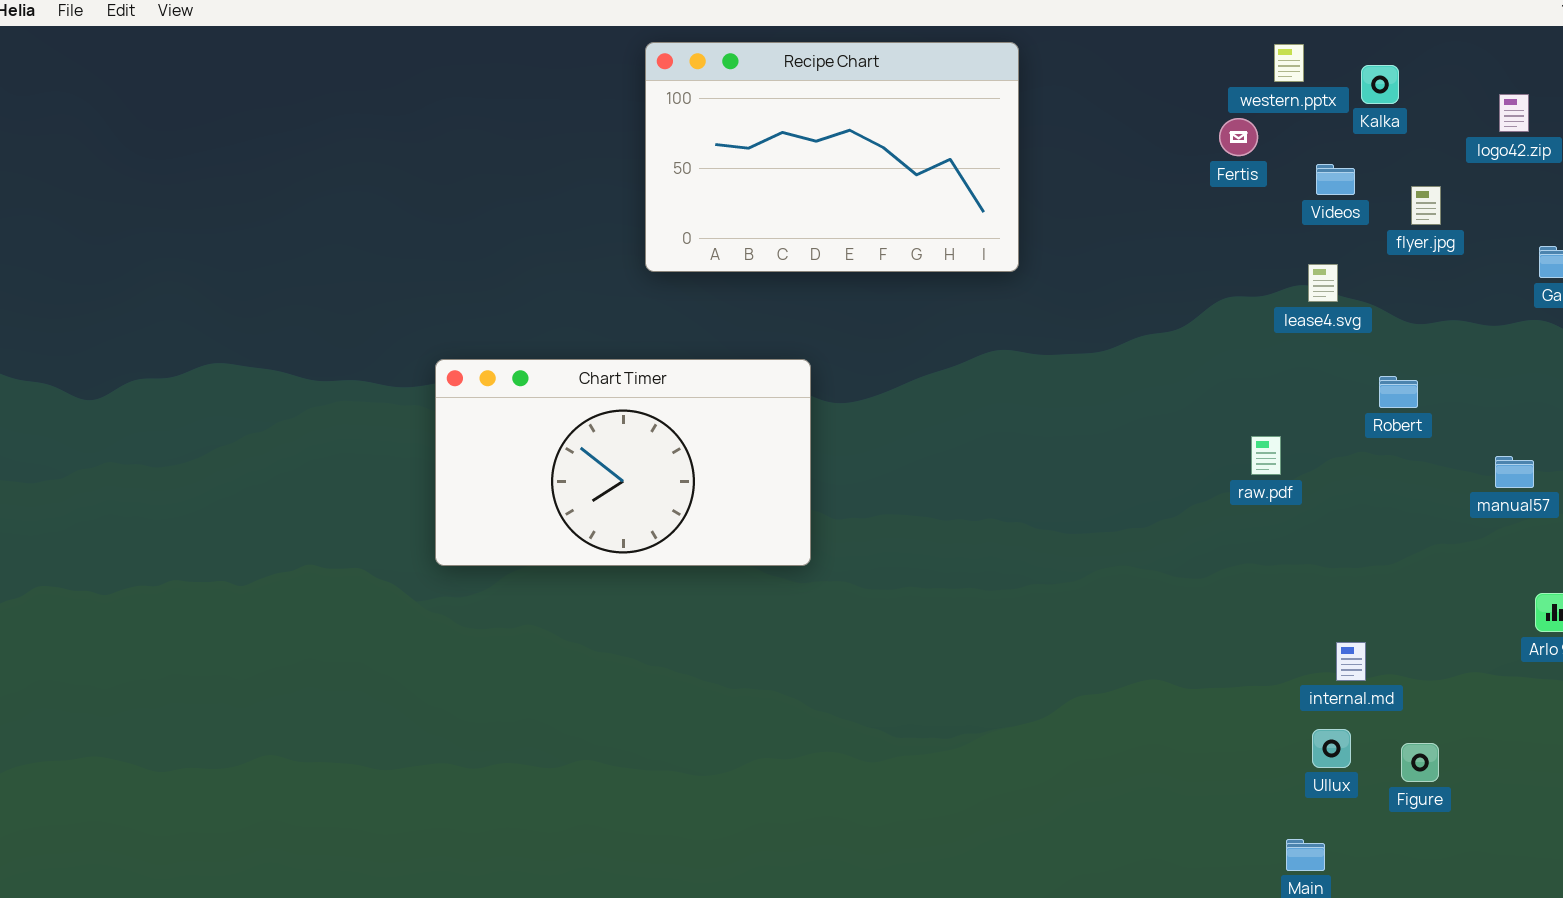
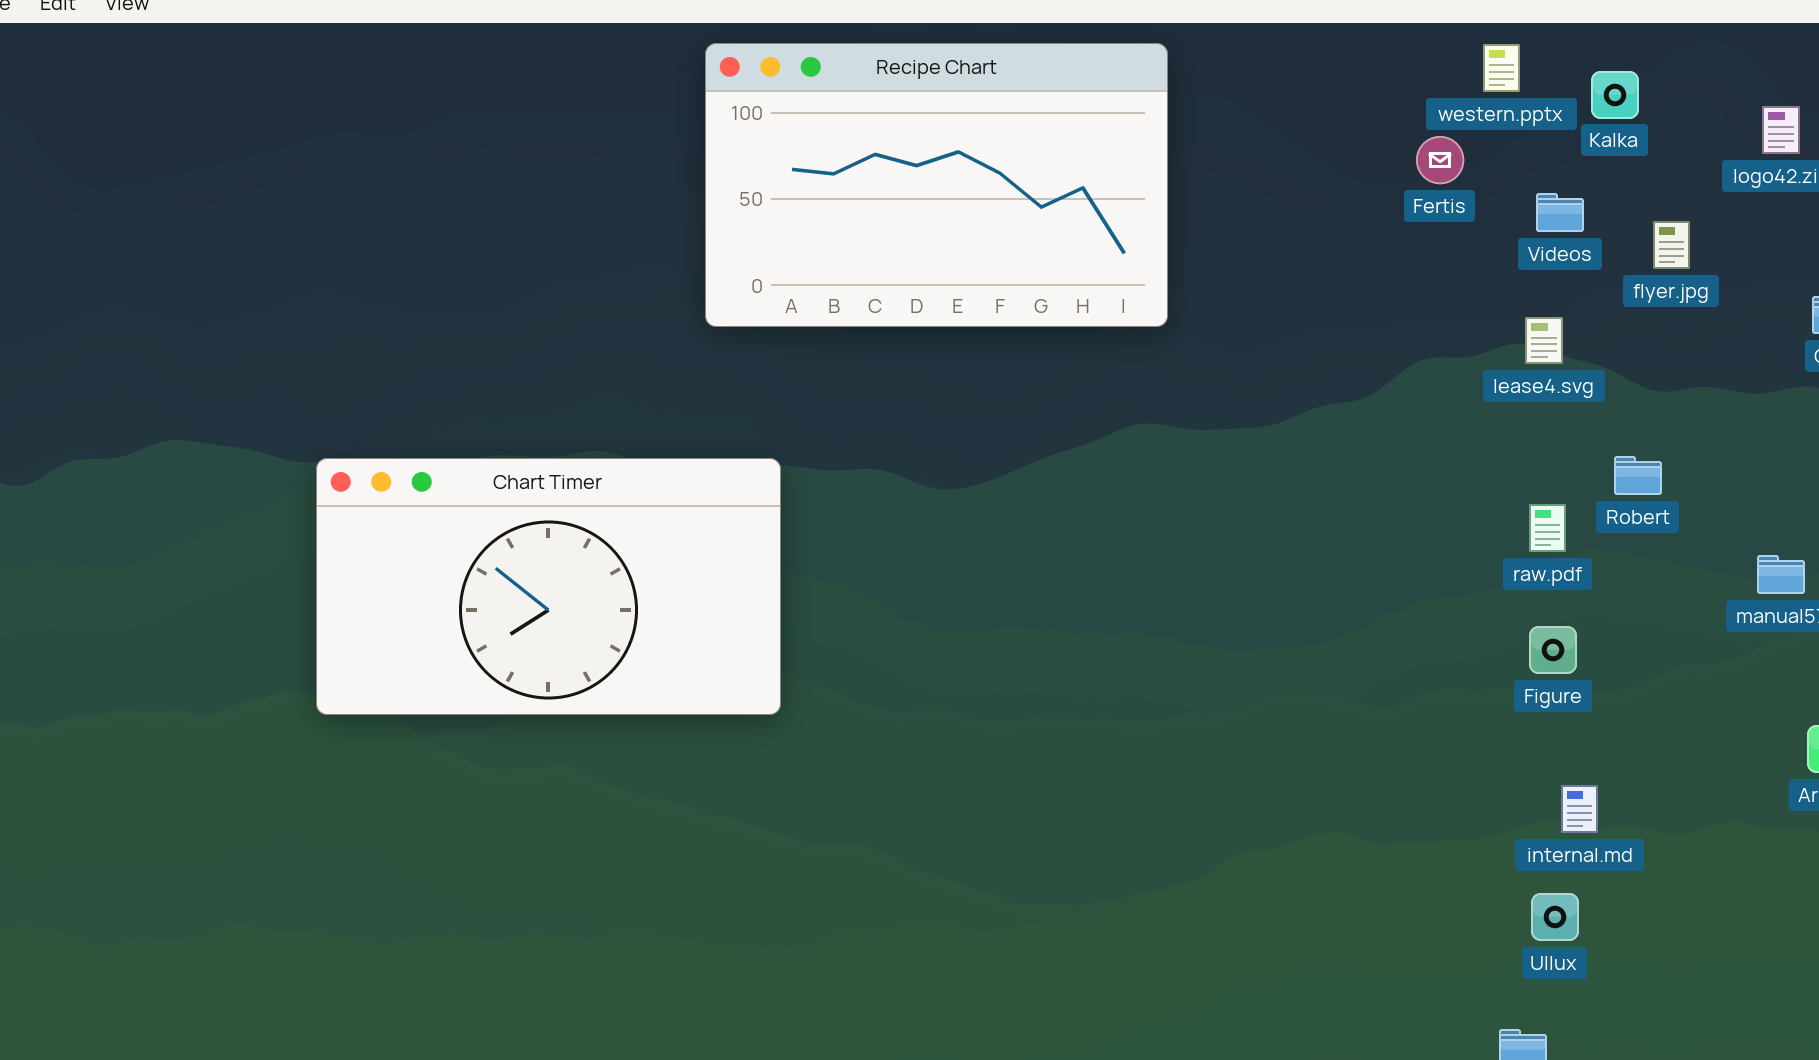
Chart Timer: [435,359,811,566] -> [316,458,781,715], moved
raw.pdf: [1251,436,1281,475] -> [1529,504,1566,552], moved
Figure: [1401,743,1439,782] -> [1529,626,1577,674], moved

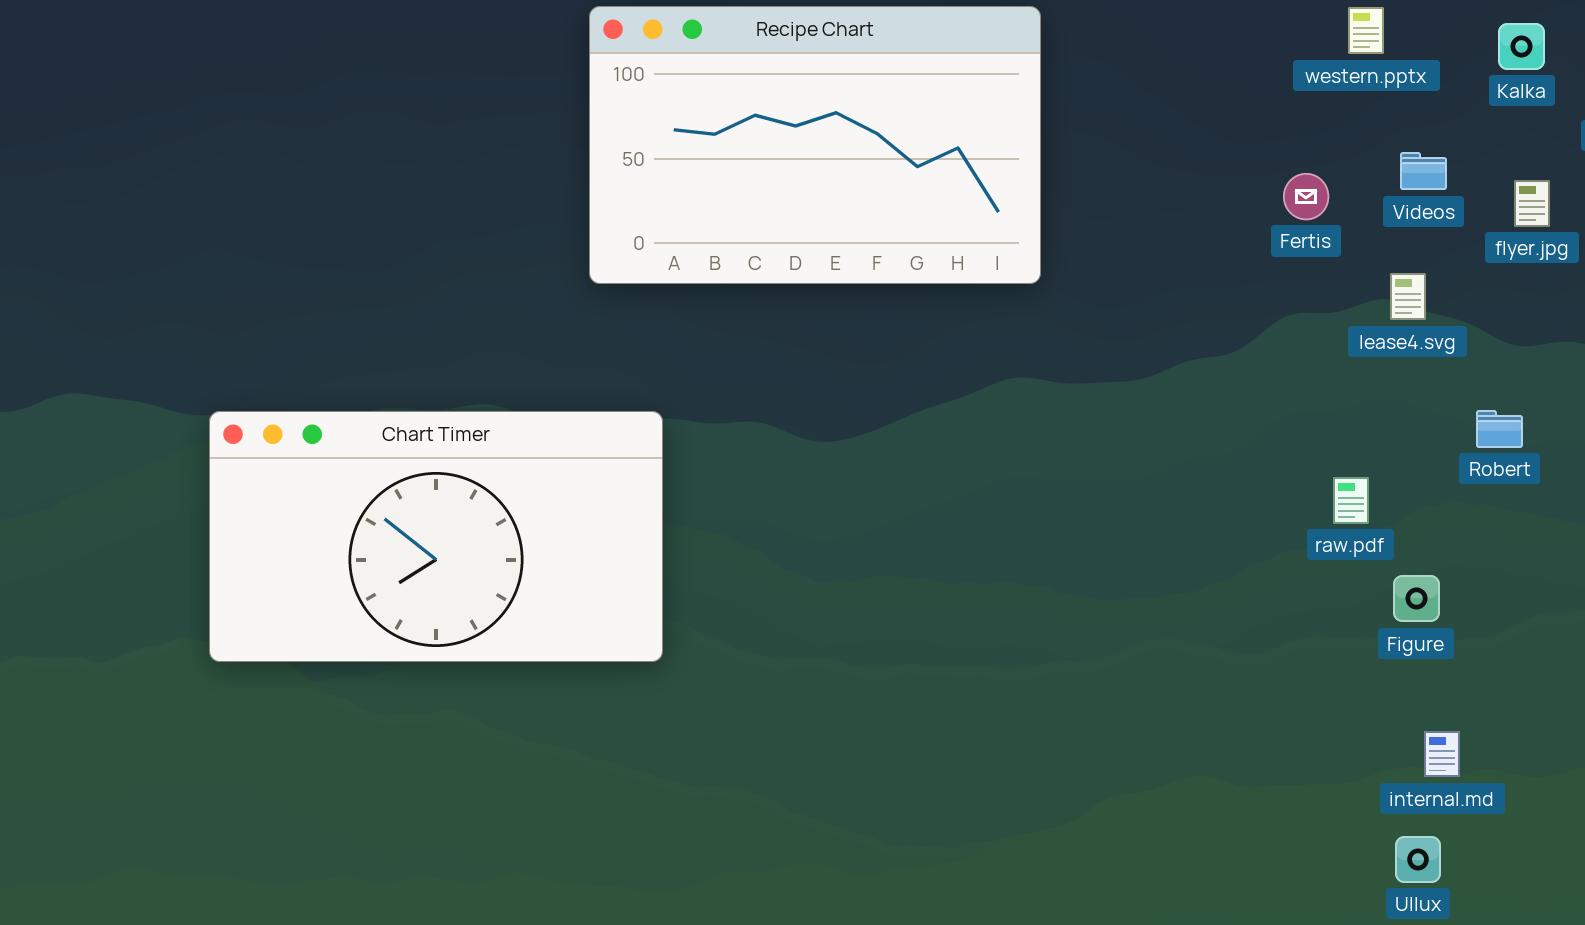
Kalka: [1591,71,1639,119] -> [1498,23,1545,70], moved
Fertis: [1416,136,1464,184] -> [1283,173,1329,220], moved
raw.pdf: [1529,504,1566,552] -> [1333,477,1369,524], moved

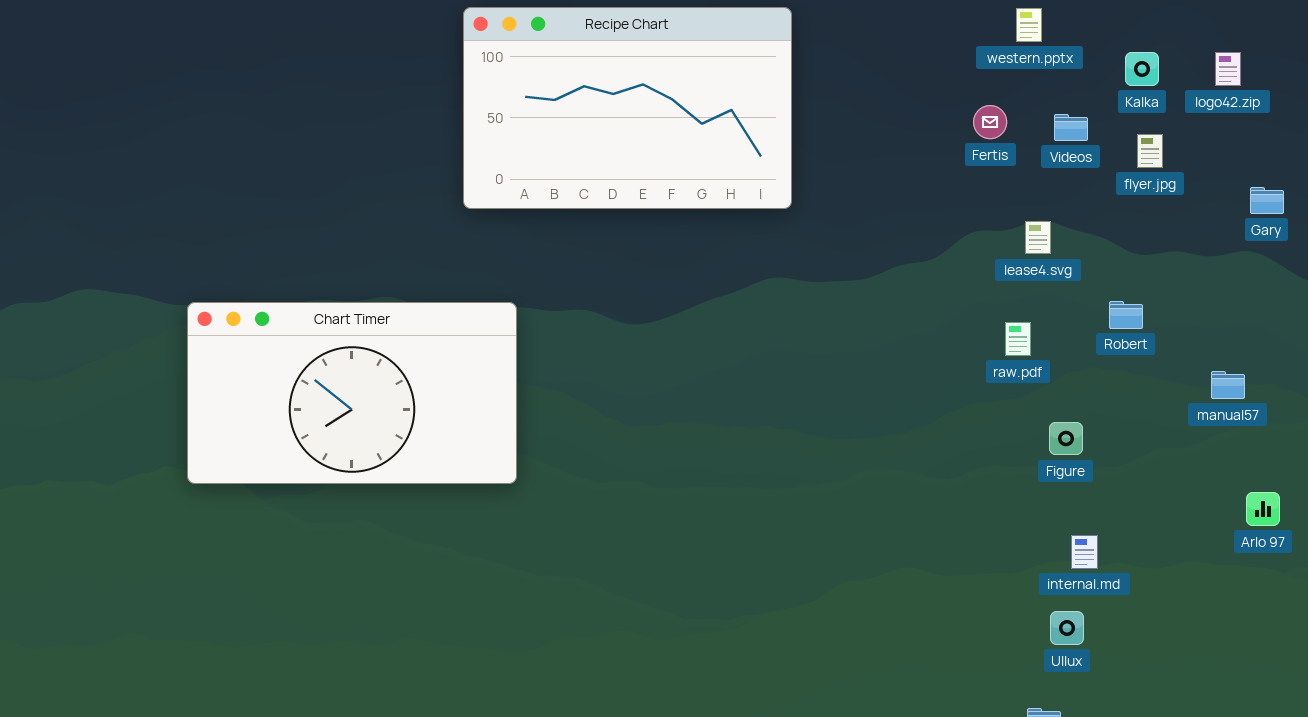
Kalka: [1498,23,1545,70] -> [1125,52,1159,86], moved
Fertis: [1283,173,1329,220] -> [973,105,1007,139], moved
lease4.svg: [1390,273,1426,320] -> [1025,221,1051,254], moved
raw.pdf: [1333,477,1369,524] -> [1005,322,1031,356], moved

